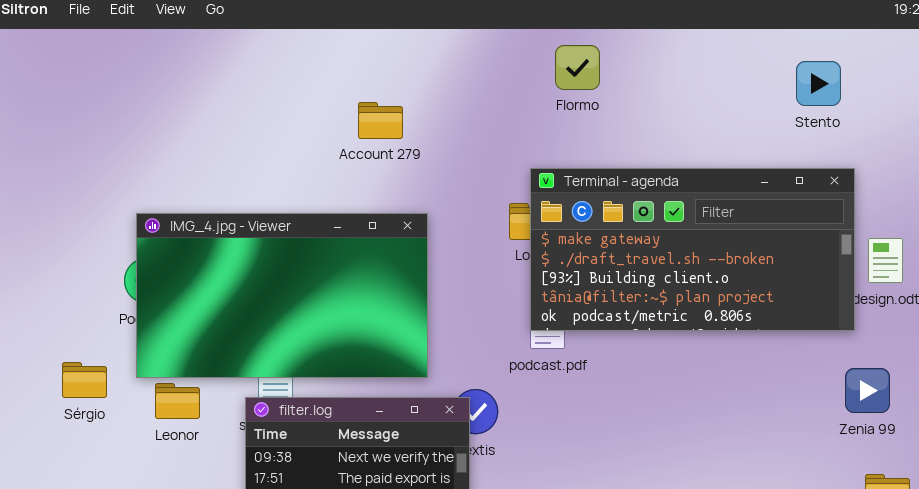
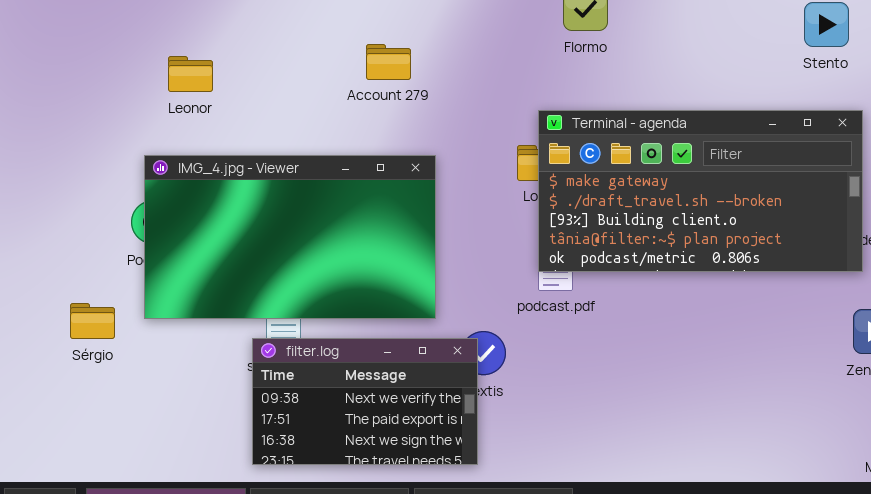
Leonor: [155,383,200,419] -> [168,56,213,92], moved

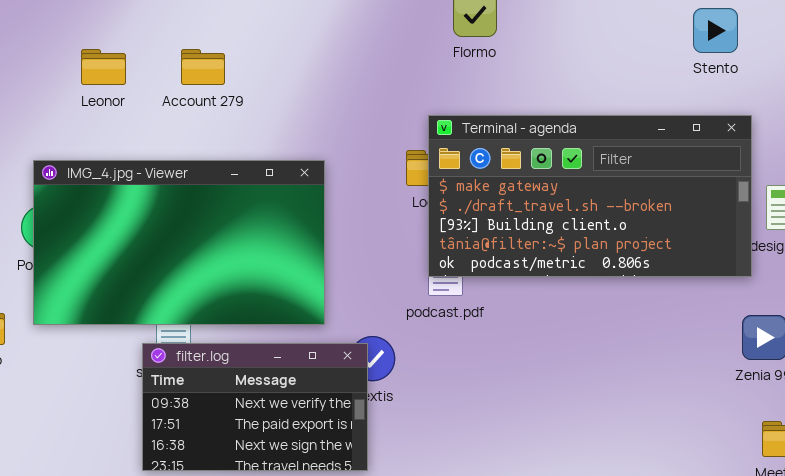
Account 279: [366,44,411,80] -> [181,49,225,85], moved
Leonor: [168,56,213,92] -> [81,49,126,85], moved

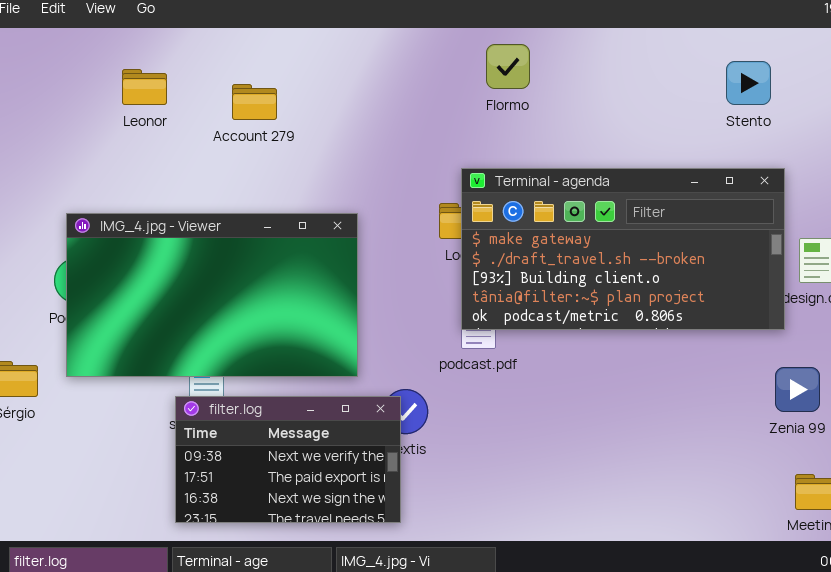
Leonor: [81,49,126,85] -> [122,69,167,105], moved
Account 279: [181,49,225,85] -> [232,84,277,120], moved

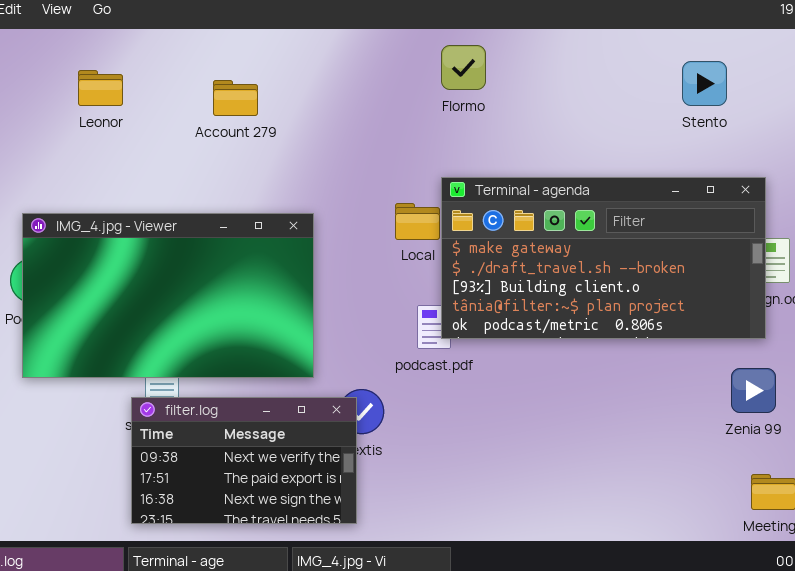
Account 279: [232,84,277,120] -> [213,80,258,116], moved
Terminal - agenda: [461,168,785,330] -> [441,177,766,339], moved

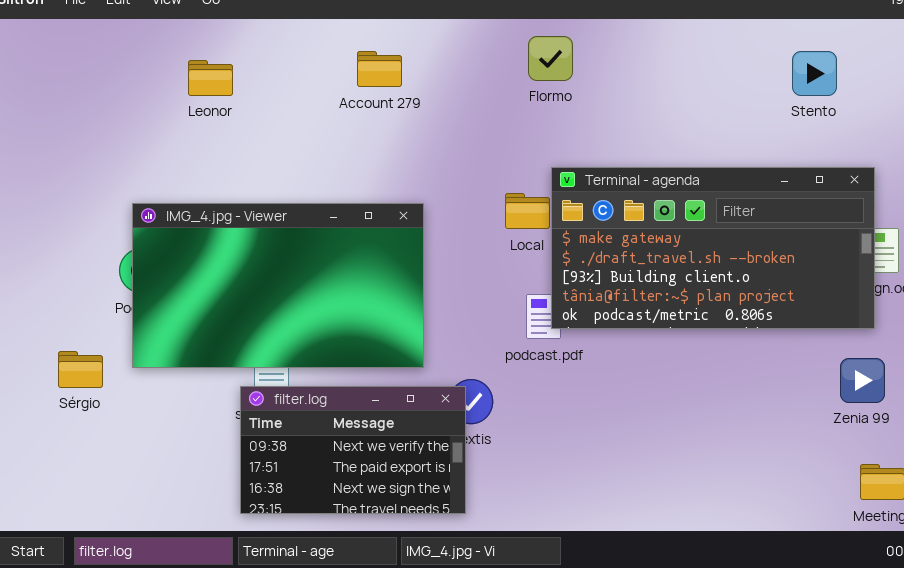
Flormo: [441,45,486,90] -> [528,36,573,81], moved
Account 279: [213,80,258,116] -> [357,51,402,87], moved

